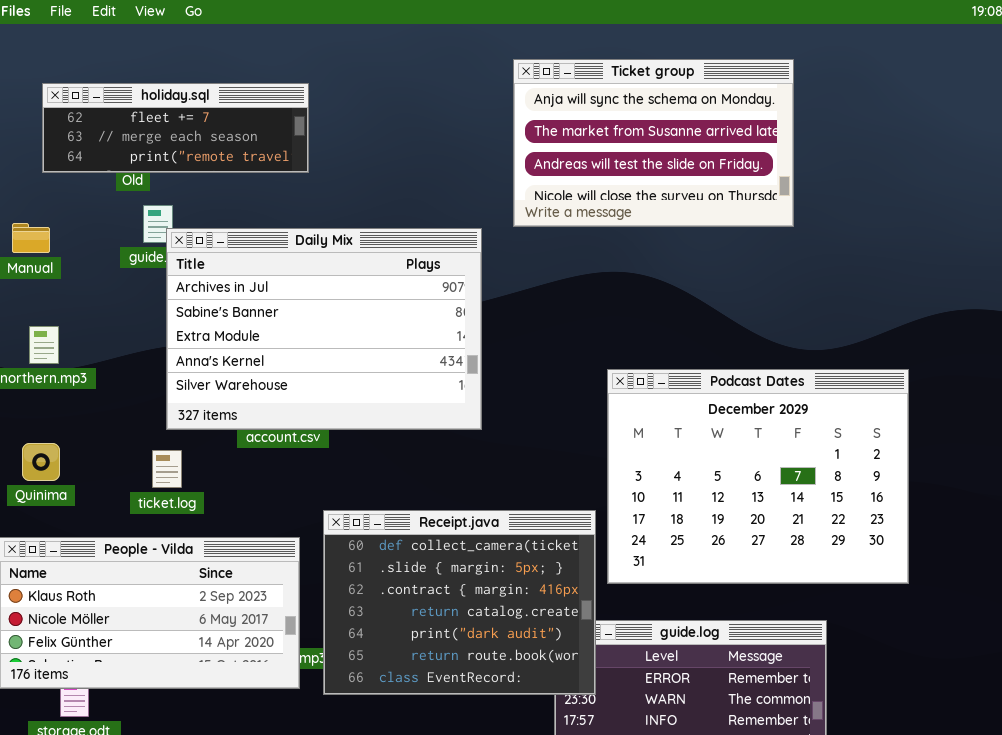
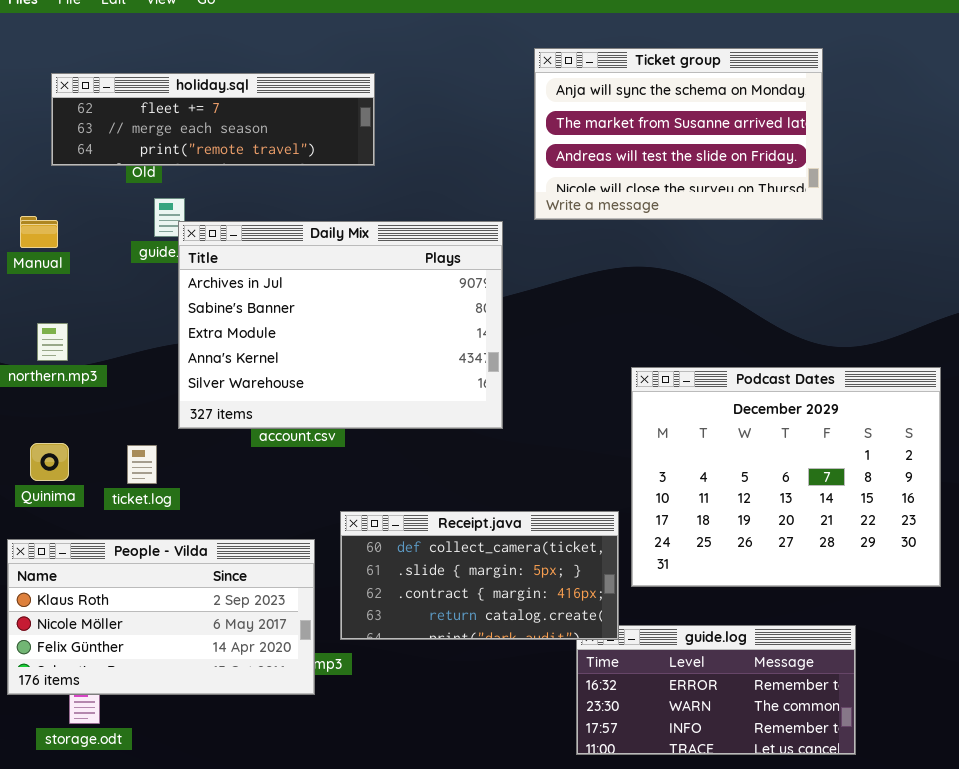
holiday.sql: [42,83,309,173] -> [51,73,375,166], resized
ticket.log: [152,450,182,488] -> [127,445,157,484], moved
Receipt.java: [323,510,596,695] -> [340,511,619,640], resized

